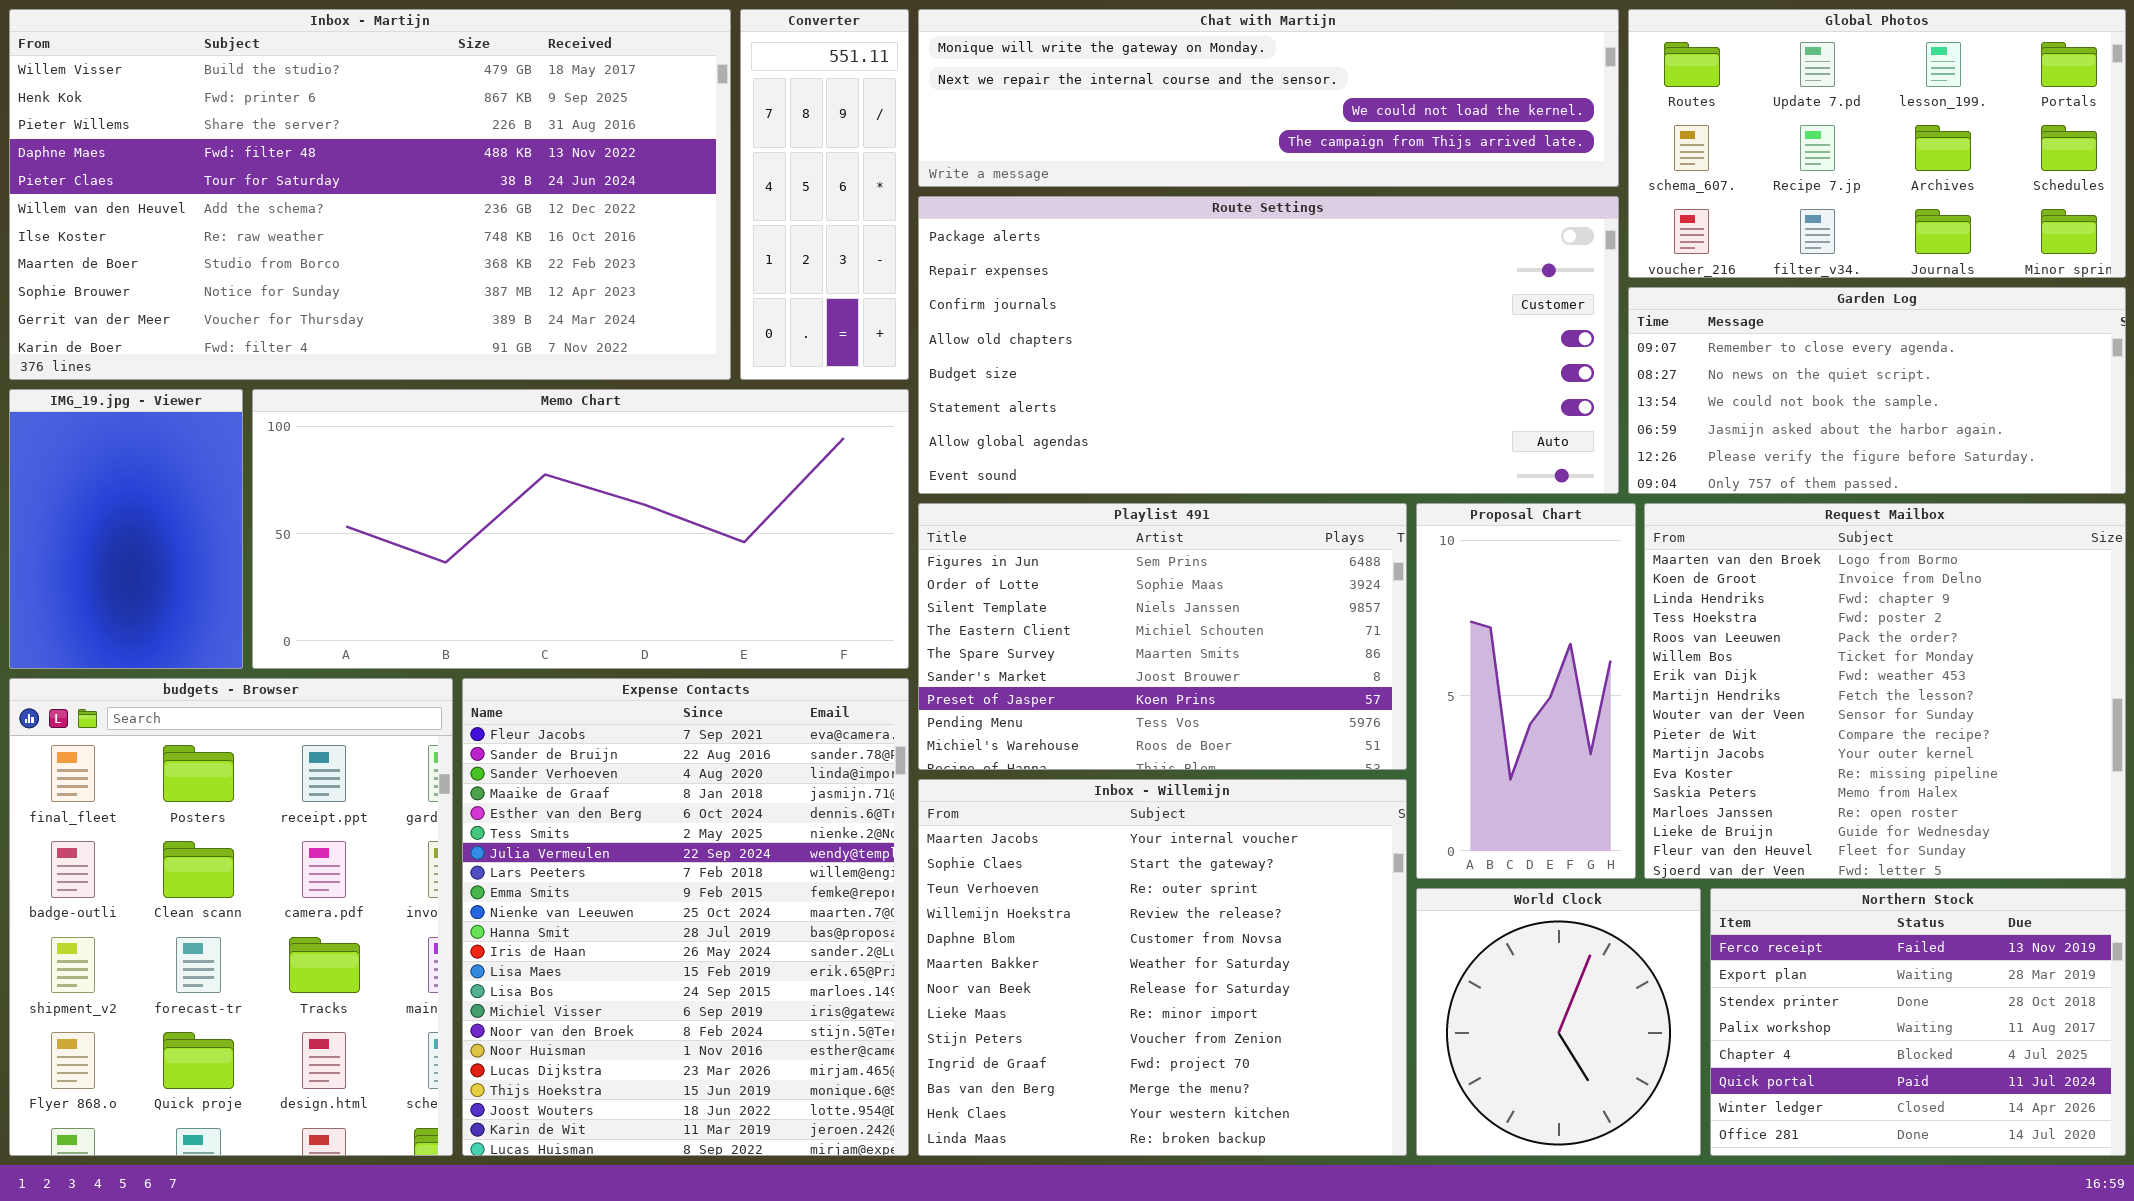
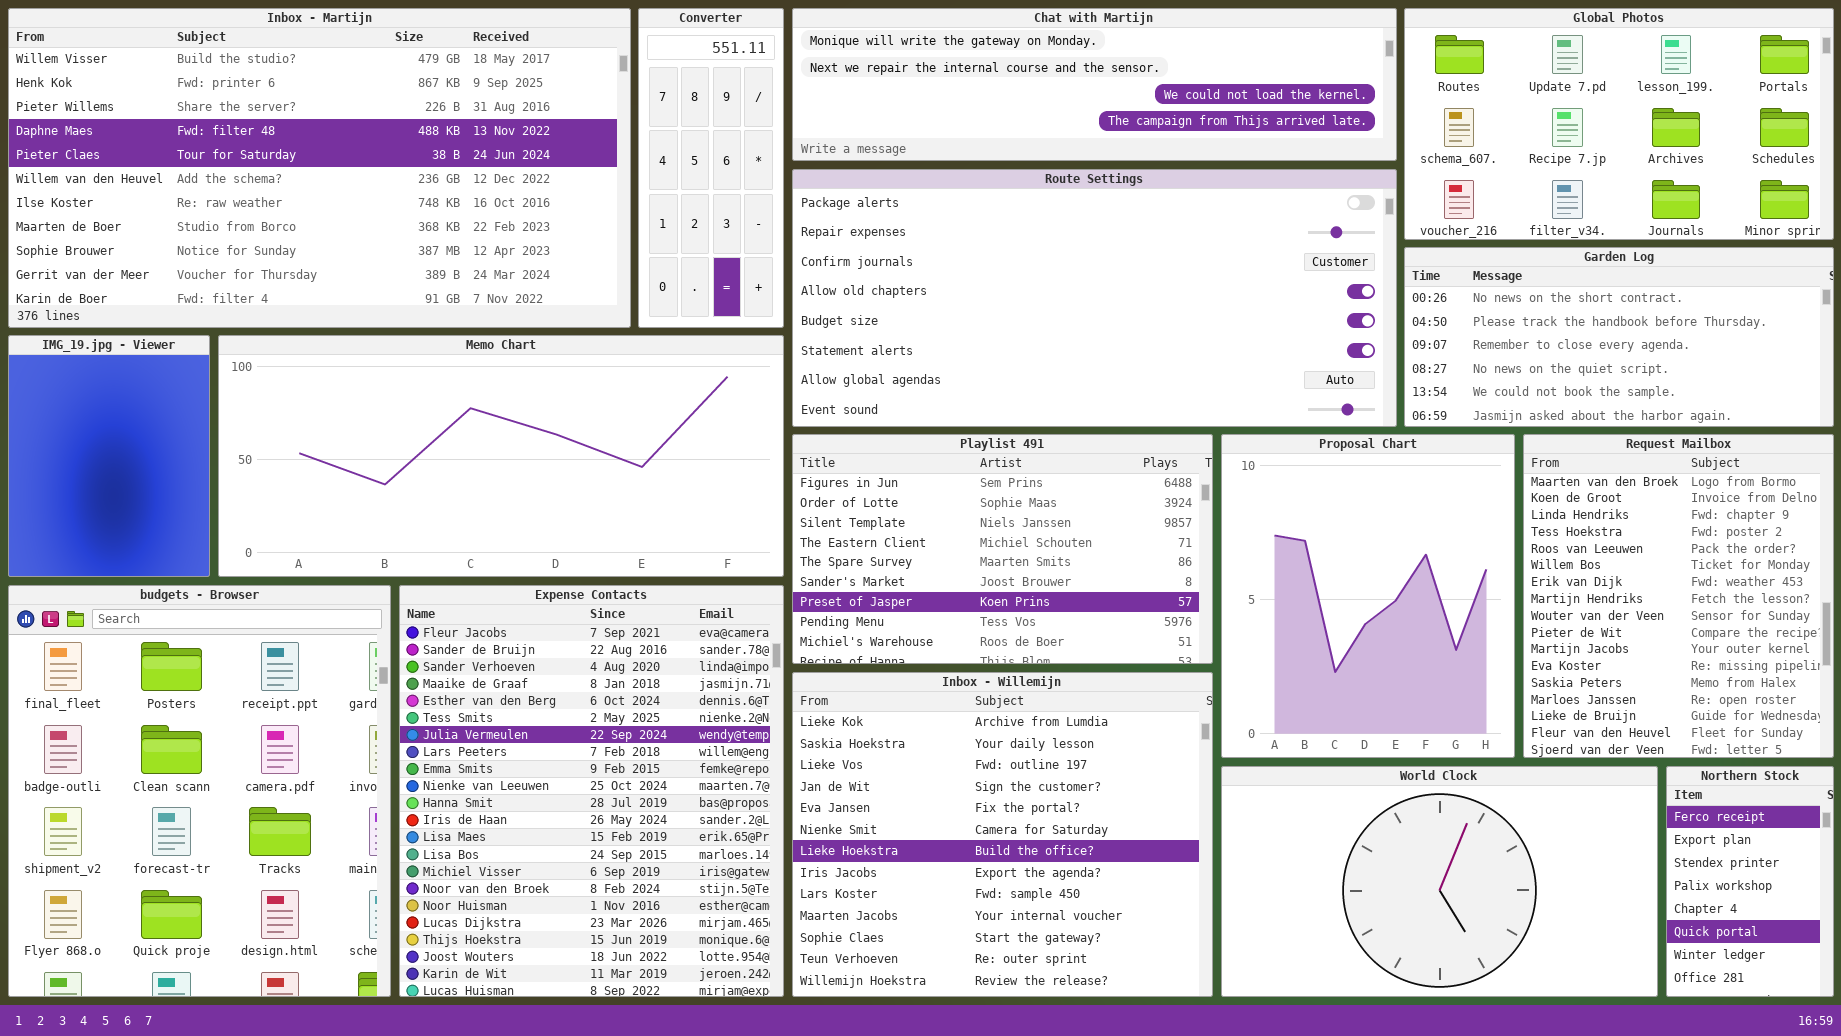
Garden Log: [1628,287,2126,494] -> [1404,247,1834,427], scrolled up 2 rows
Proposal Chart: [1416,503,1636,879] -> [1221,434,1515,758], resized
Request Mailbox: [1644,503,2126,879] -> [1523,434,1834,758], resized
Inbox - Willemijn: [918,779,1407,1156] -> [792,672,1213,997], scrolled up 9 rows
World Clock: [1416,888,1701,1156] -> [1221,766,1658,997], resized
Northern Stock: [1710,888,2126,1156] -> [1666,766,1834,997], resized

